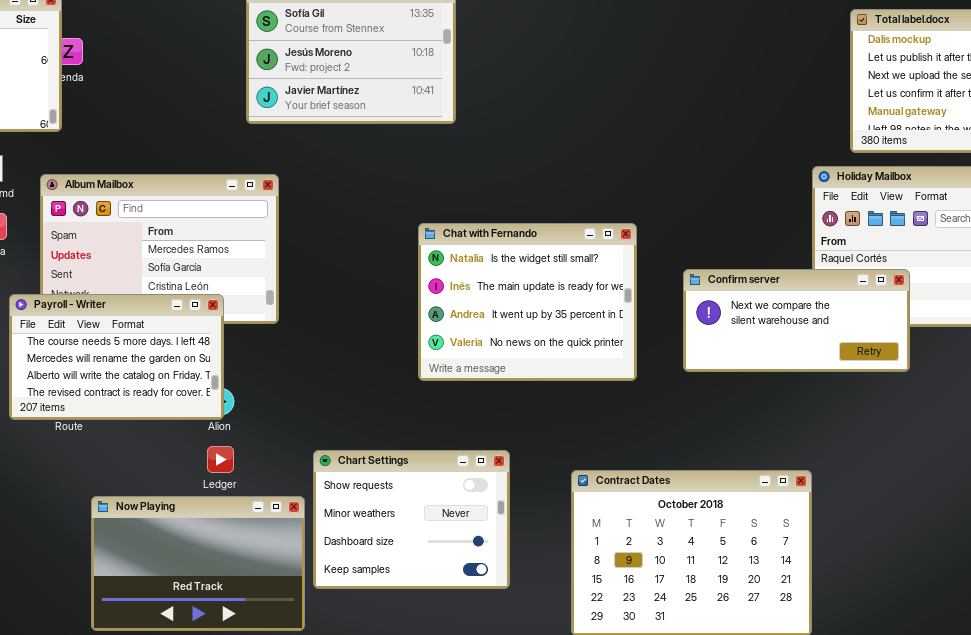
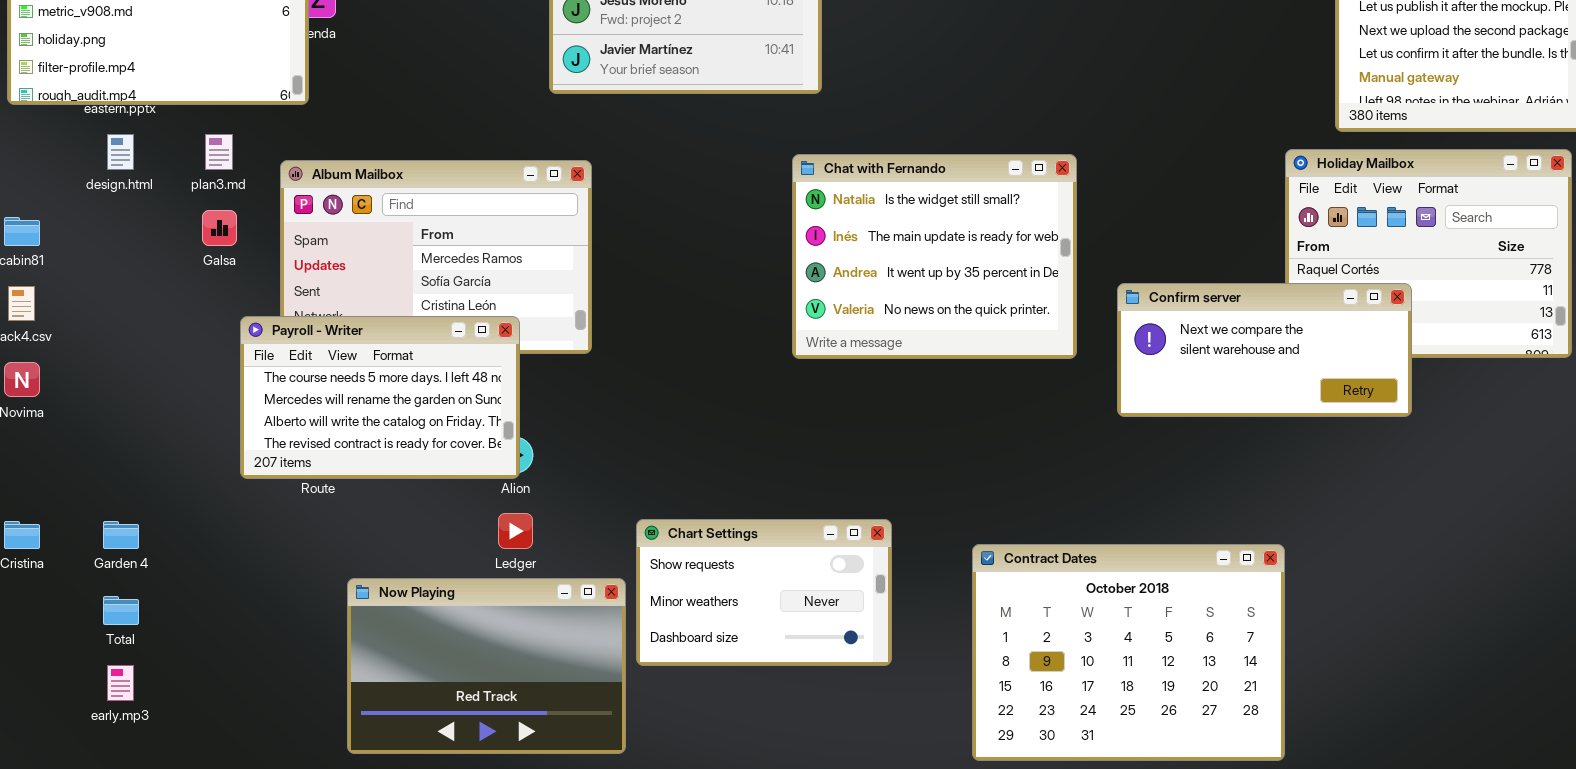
Chat with Fernando: [418,223,637,381] -> [792,154,1077,359], moved
Chart Settings: [313,450,510,589] -> [636,519,892,666], resized

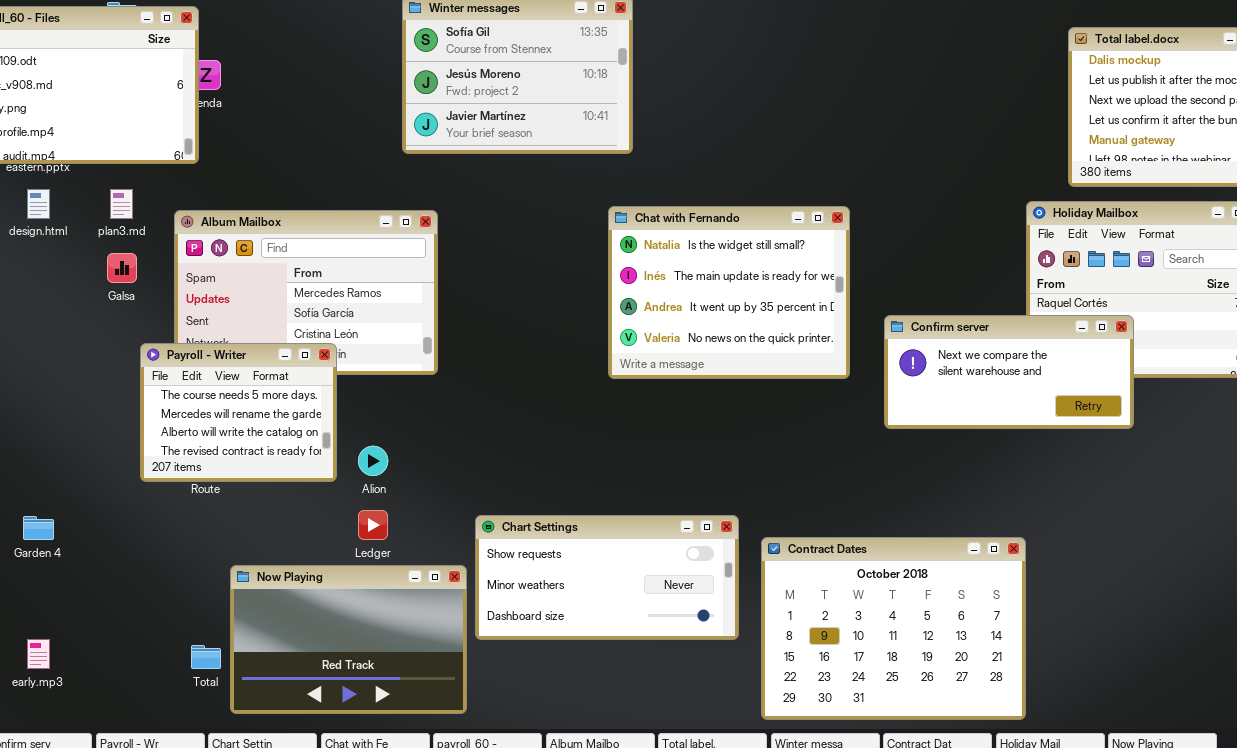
Payroll - Writer: [240,316,520,479] -> [140,343,337,482], resized
Chart Settings: [636,519,892,666] -> [475,515,739,640], resized
Total: [103,596,139,625] -> [191,645,221,669], moved

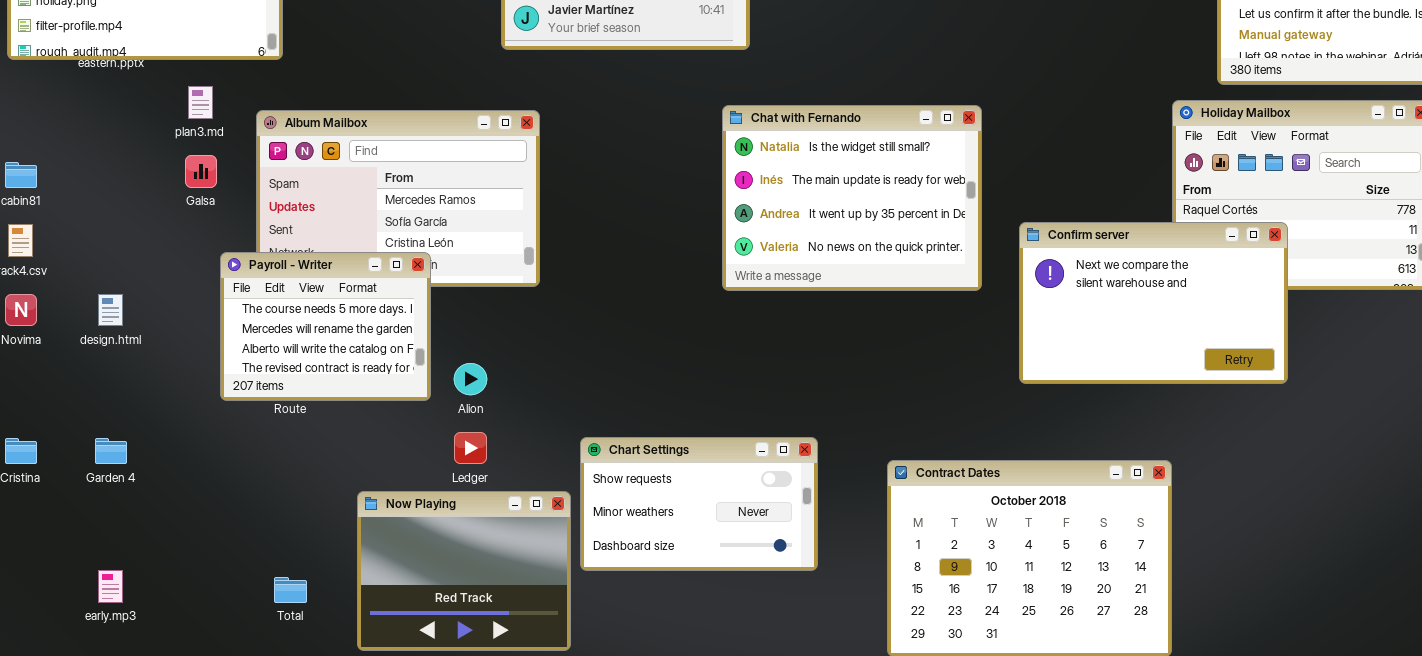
design.html: [27,189,50,219] -> [98,294,123,326], moved
Confirm server: [884,315,1134,429] -> [1019,222,1288,384], resized
Chart Settings: [475,515,739,640] -> [580,437,818,571], resized
Now Playing: [230,565,467,714] -> [357,491,571,651], resized

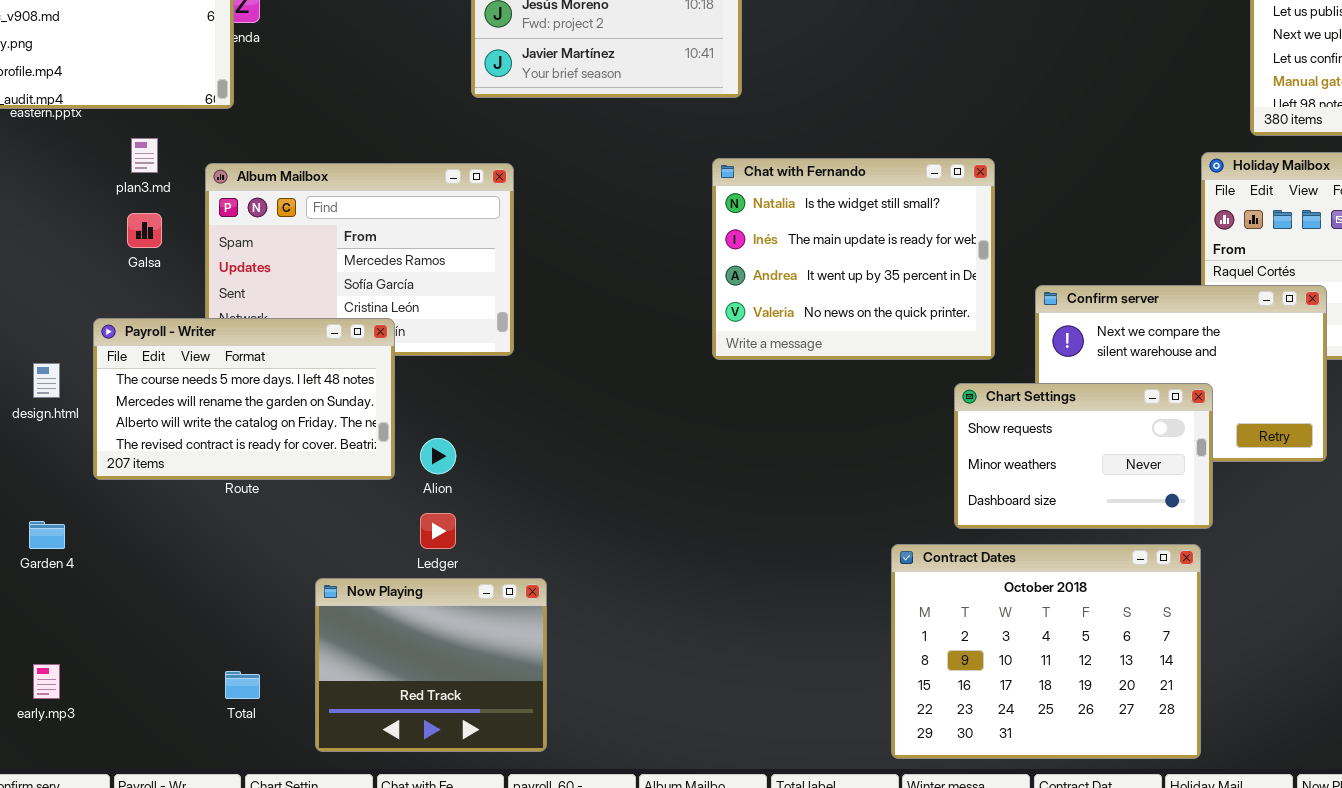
Payroll - Writer: [220,252,431,401] -> [93,318,395,480], resized
Chart Settings: [580,437,818,571] -> [954,383,1213,529], moved

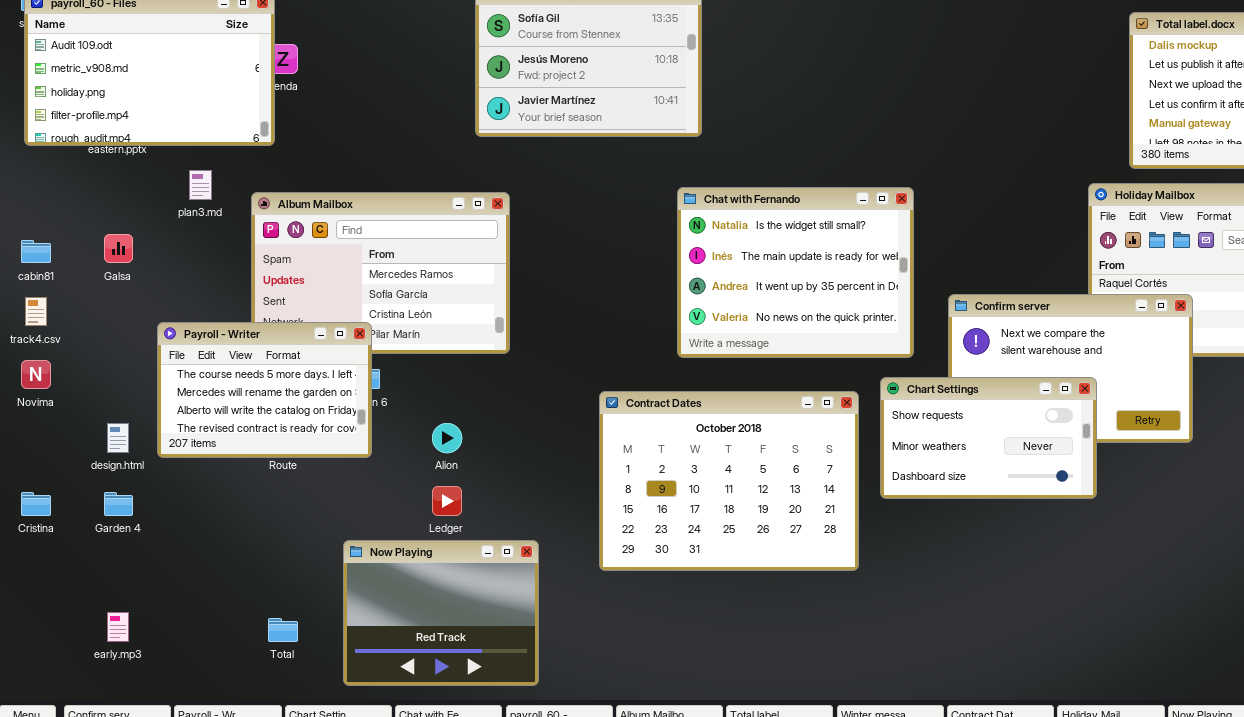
Galsa: [127,213,162,248] -> [104,234,133,263], moved
Payroll - Writer: [93,318,395,480] -> [157,322,372,458], resized
design.html: [33,363,60,398] -> [107,423,129,453], moved
Contract Dates: [891,544,1201,759] -> [599,391,859,571], moved

